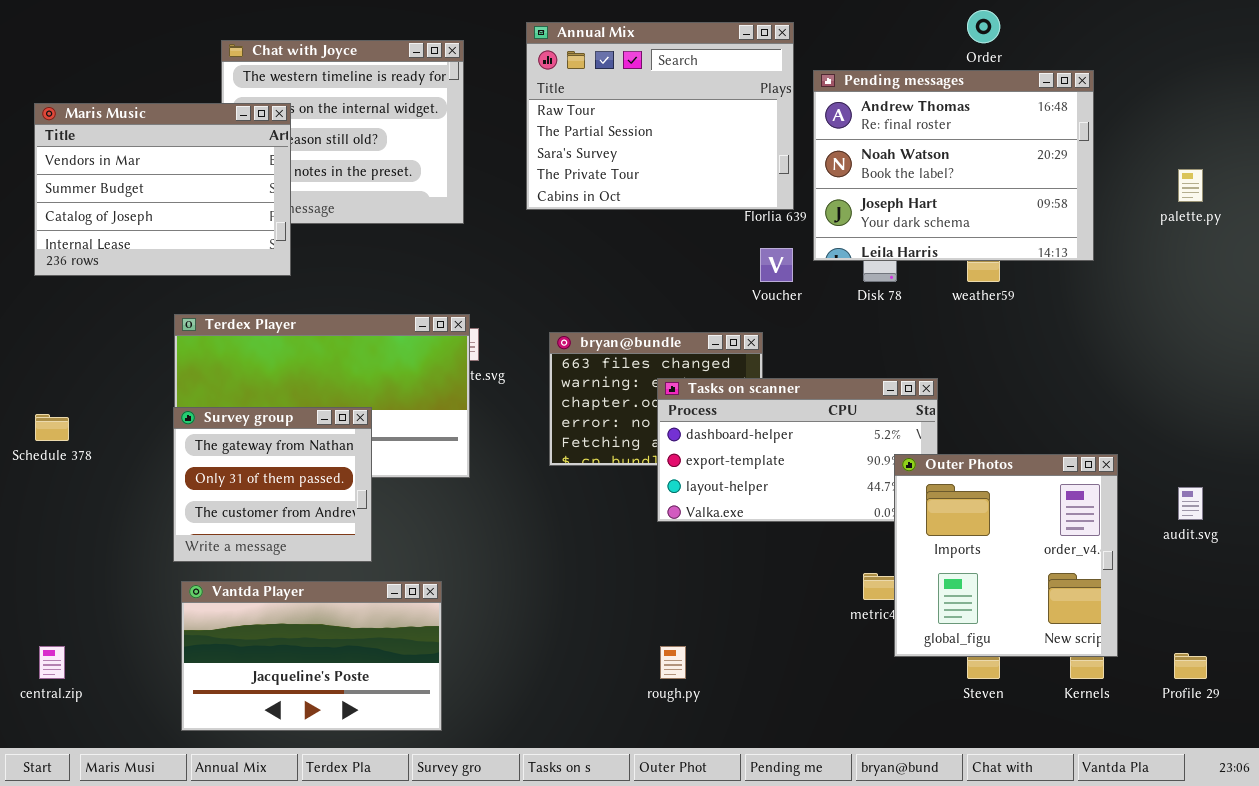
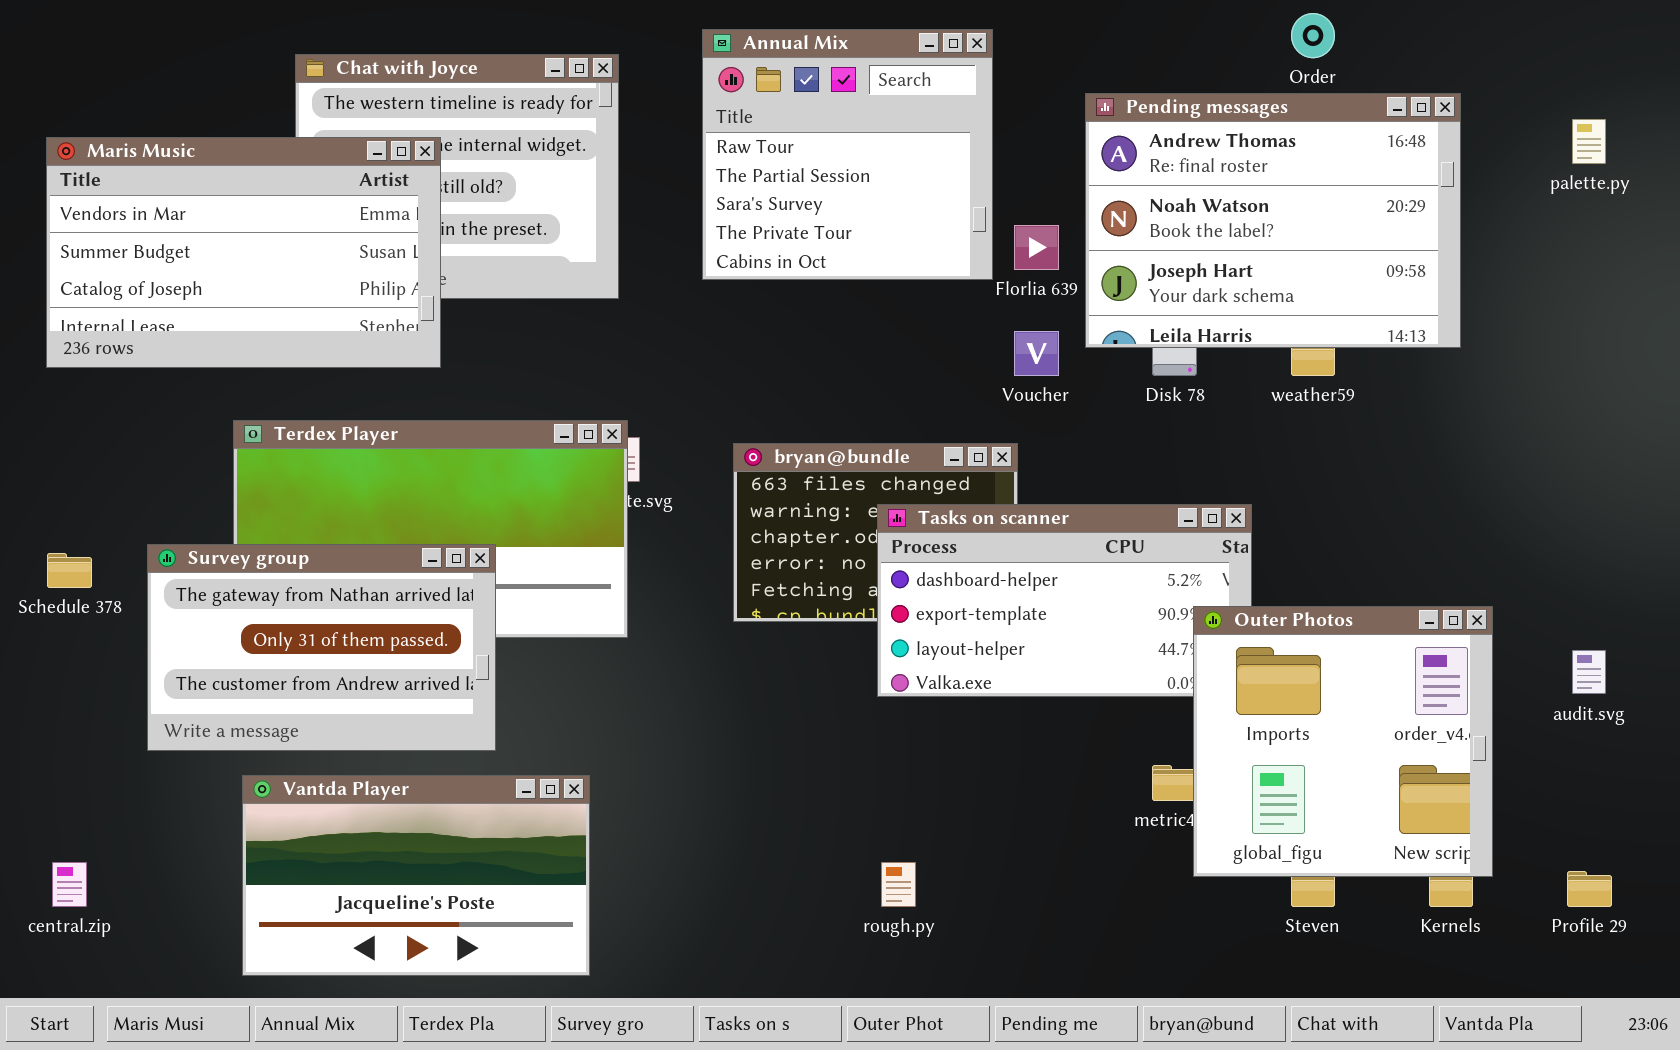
Annual Mix: [526,22,794,210] -> [702,29,993,280], resized
Maris Music: [34,103,291,276] -> [46,137,441,368], resized
palette.py: [1178,169,1203,202] -> [1572,119,1606,164], moved
Survey group: [173,407,372,562] -> [147,544,496,751], resized

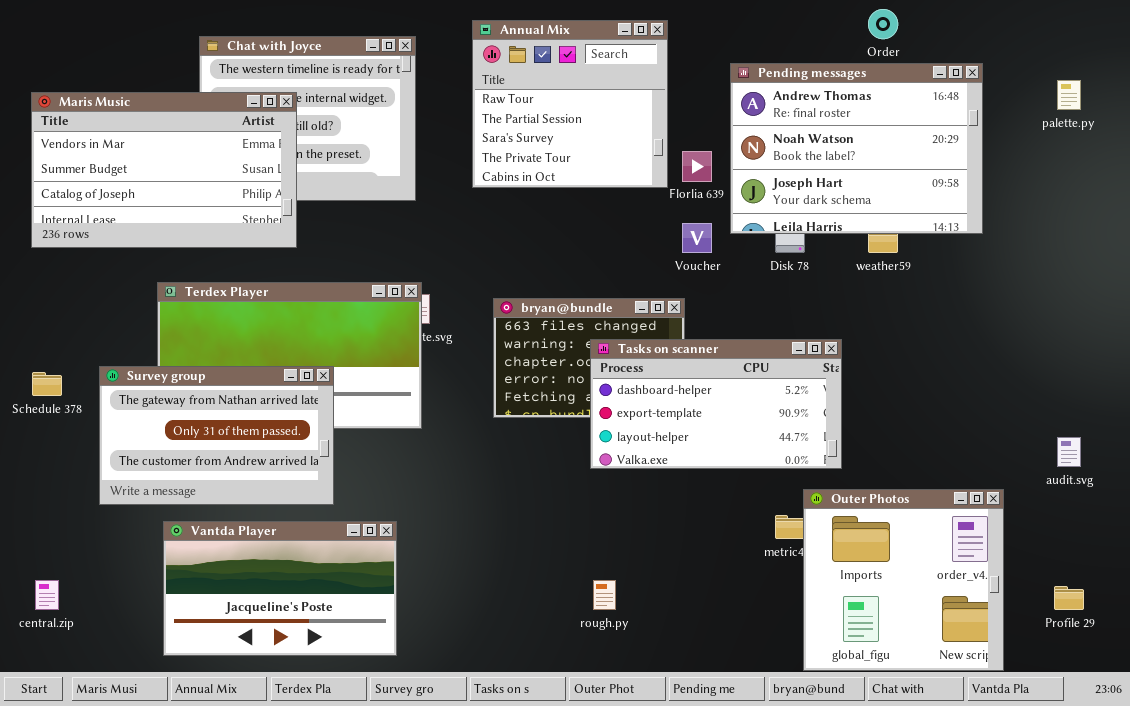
Outer Photos: [1193,606,1493,877] -> [803,489,1004,671], moved

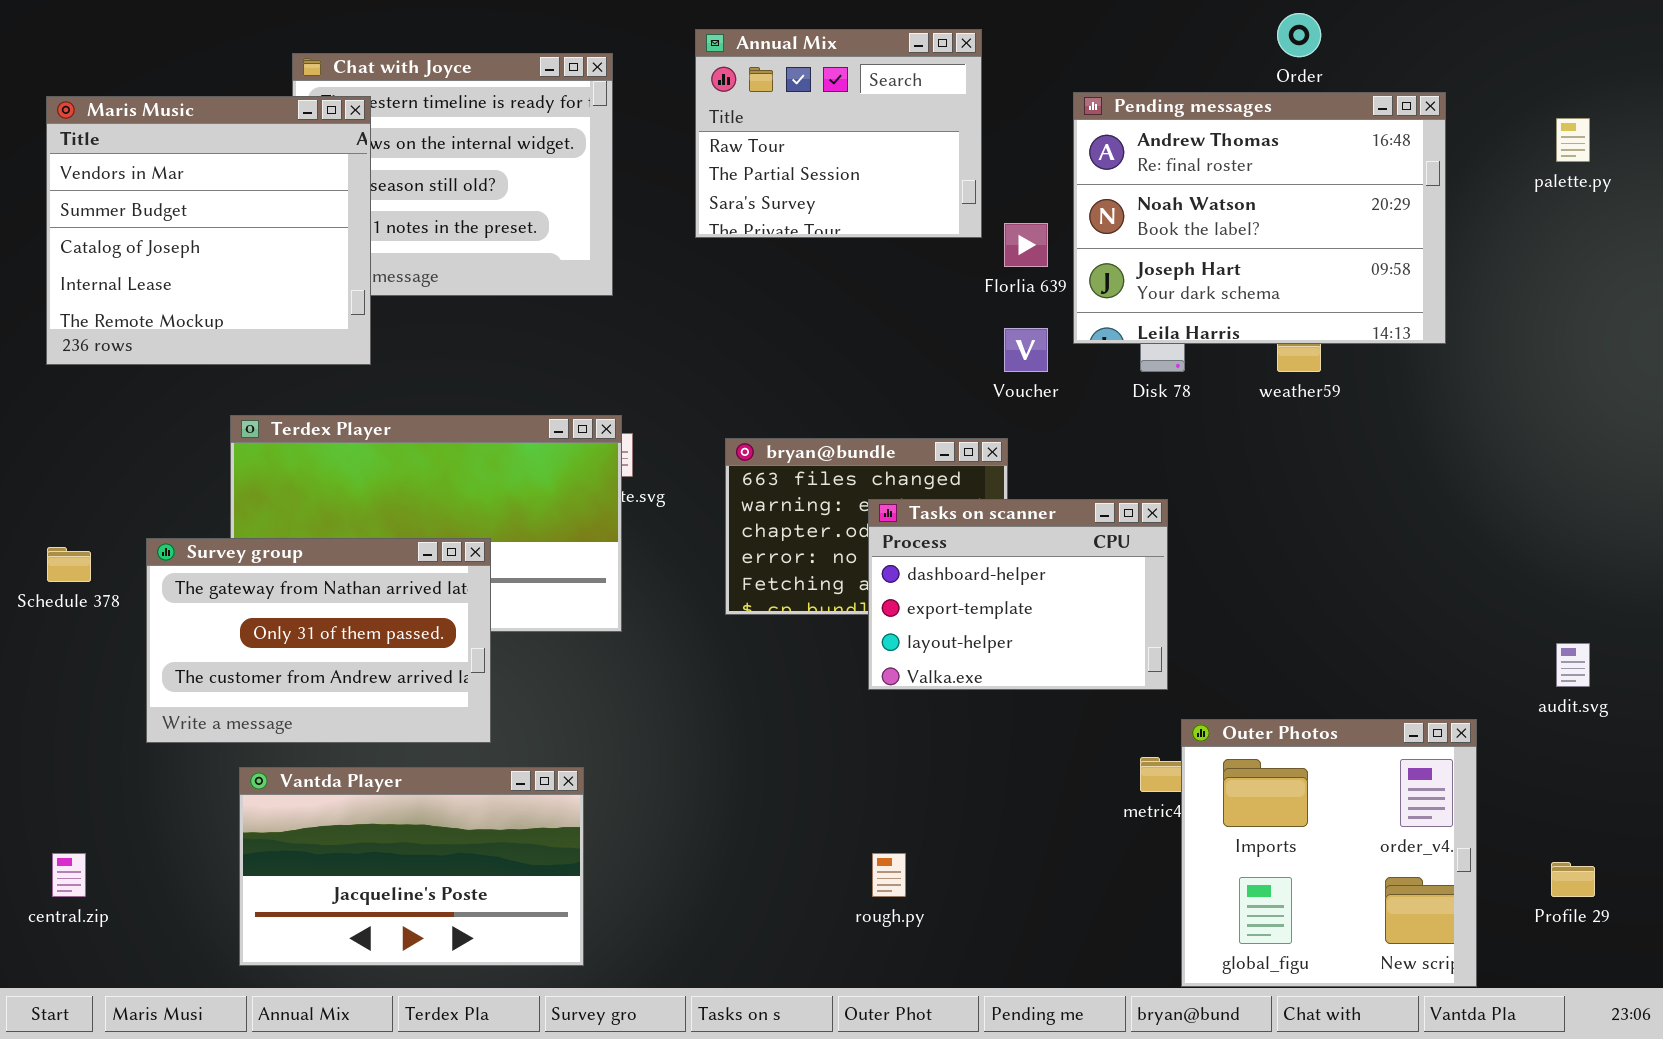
Annual Mix: [472,20,668,188] -> [695,29,982,238], resized
Maris Music: [31,92,297,248] -> [46,96,371,365], resized
Tasks on scanner: [590,339,842,469] -> [868,499,1168,690], resized

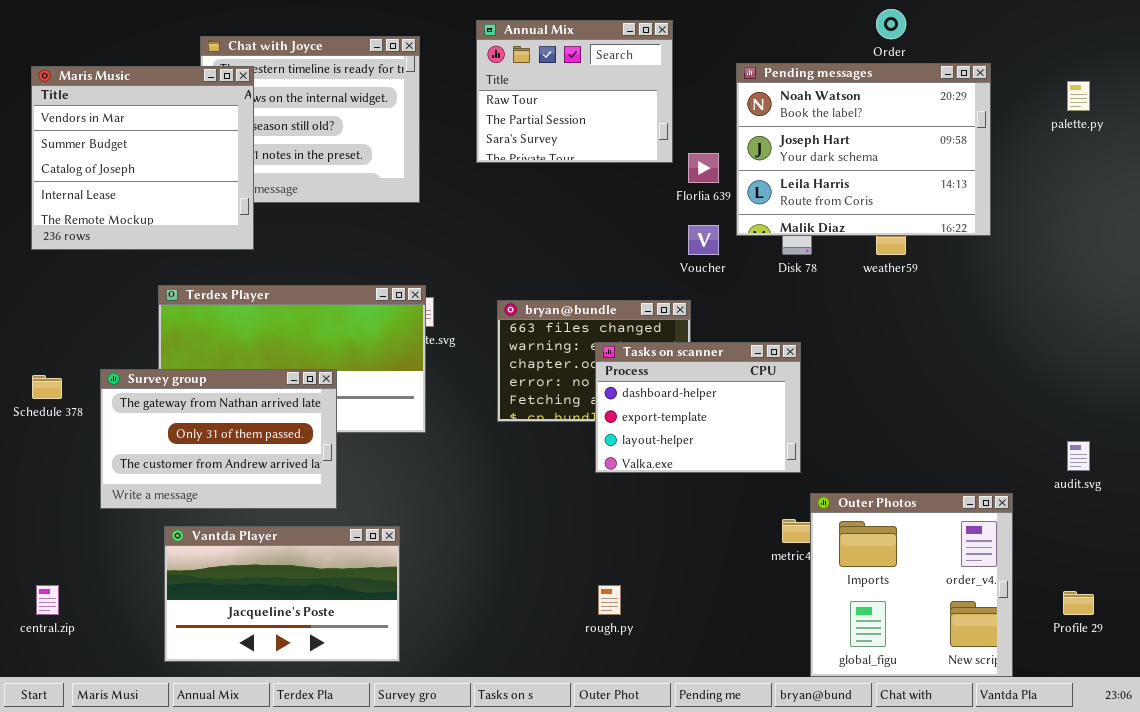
Pending messages: [1073,92,1446,344] -> [736,63,991,236], scrolled down 1 row

